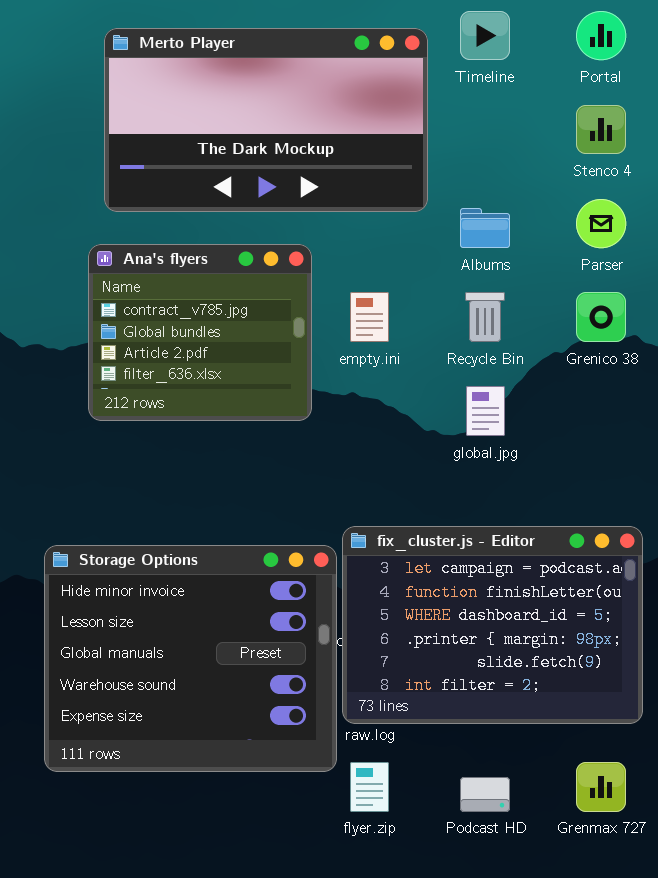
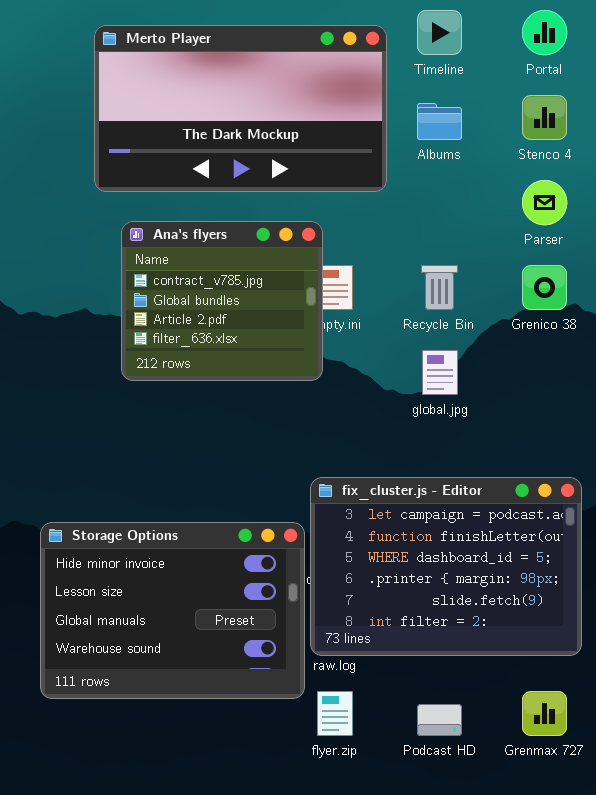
Albums: [460,208,510,248] -> [417,103,462,140], moved
Ana's flyers: [88,244,312,421] -> [121,221,323,381], moved
Storage Options: [44,545,337,772] -> [40,522,305,699], resized

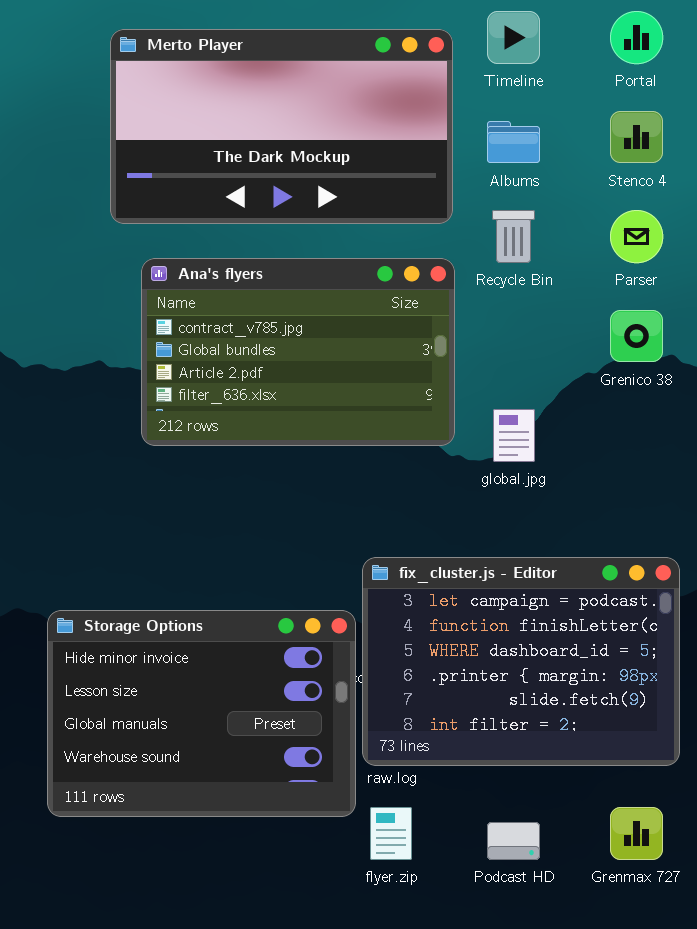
Ana's flyers: [121,221,323,381] -> [141,258,455,446], resized
Recycle Bin: [421,265,458,310] -> [492,210,535,263], moved

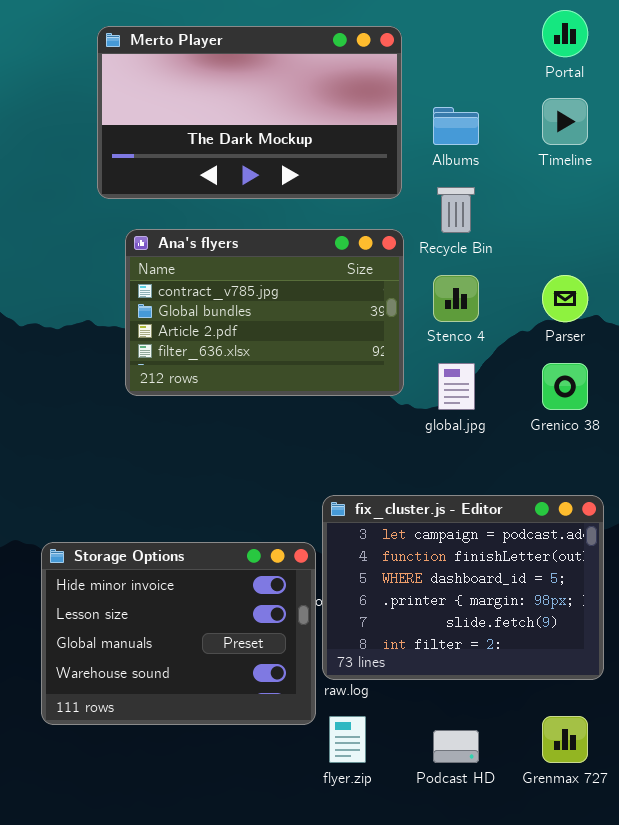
Timeline: [487,11,540,64] -> [542,98,588,145], moved
Stenco 4: [610,111,663,163] -> [433,275,479,322], moved
Parser: [610,210,663,263] -> [542,275,588,322], moved
Grenico 38: [610,310,663,362] -> [542,363,588,410], moved

